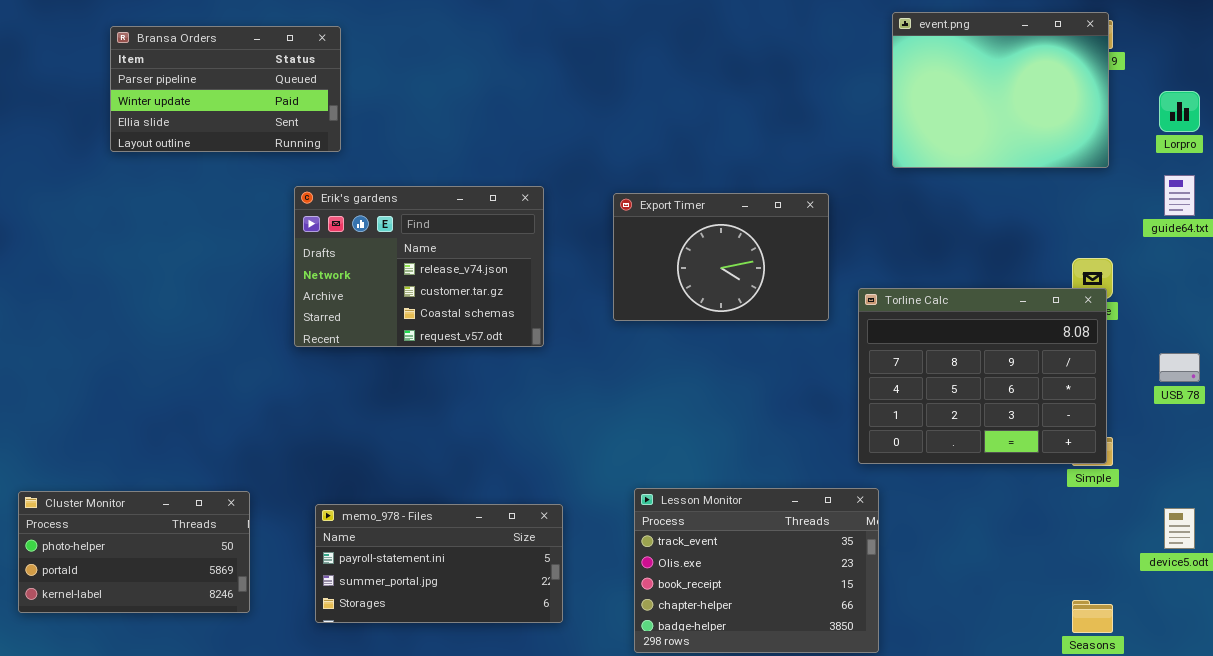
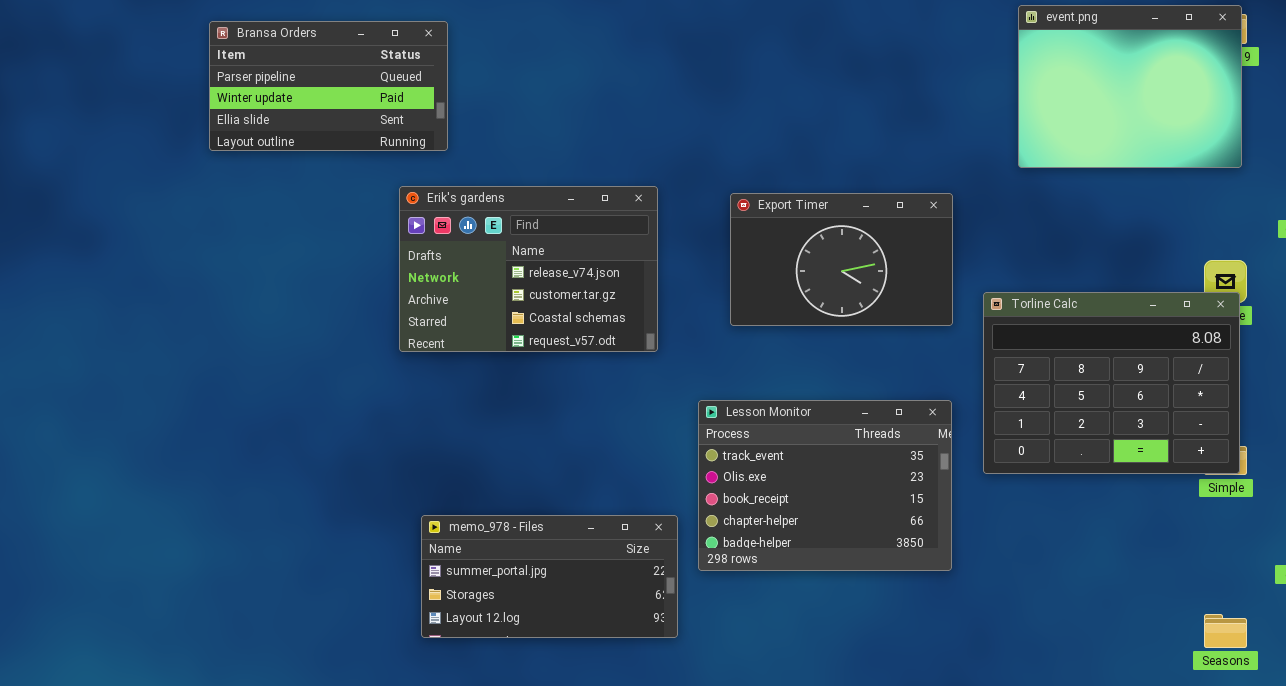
Lesson Monitor: [634,488,879,653] -> [698,400,952,571], moved
Cluster Monitor: [18,491,250,613] -> none, closed
memo_978 - Files: [315,504,563,623] -> [421,515,678,638], scrolled down 1 row

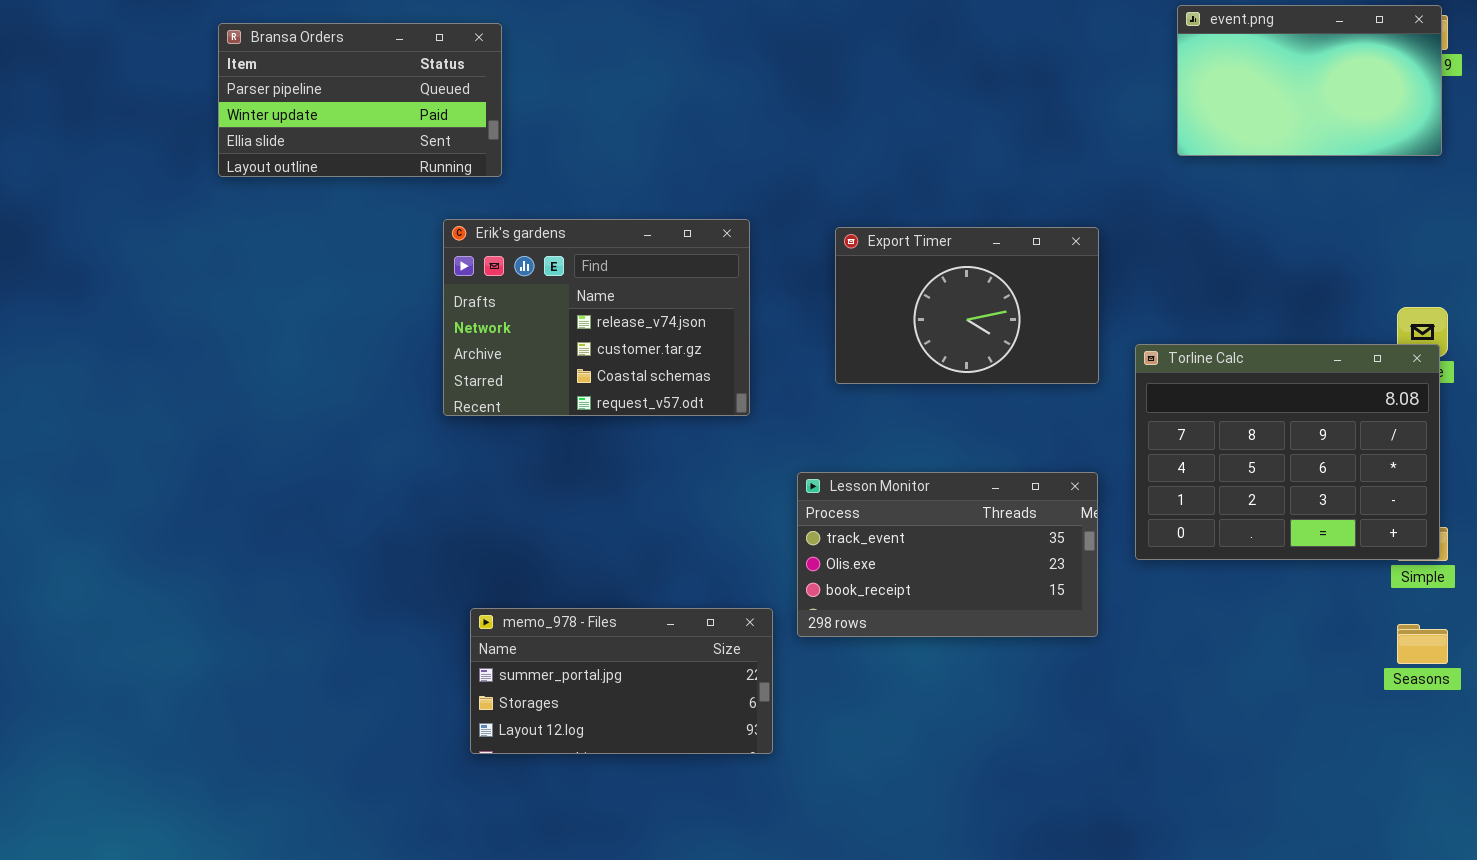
event.png: [1018,5,1242,168] -> [1177,5,1442,156], resized
Lesson Monitor: [698,400,952,571] -> [797,472,1098,637], resized
Seasons: [1204,614,1247,648] -> [1397,624,1448,664], moved

